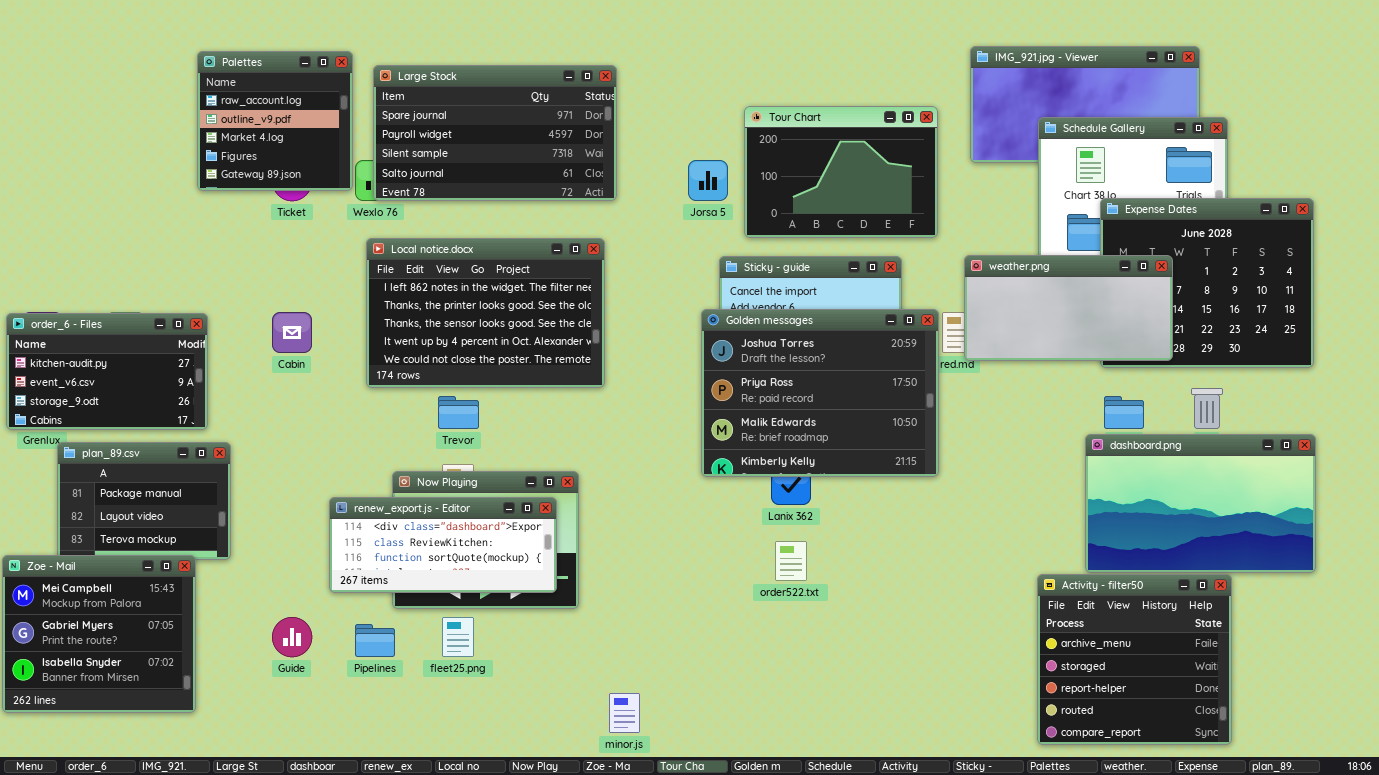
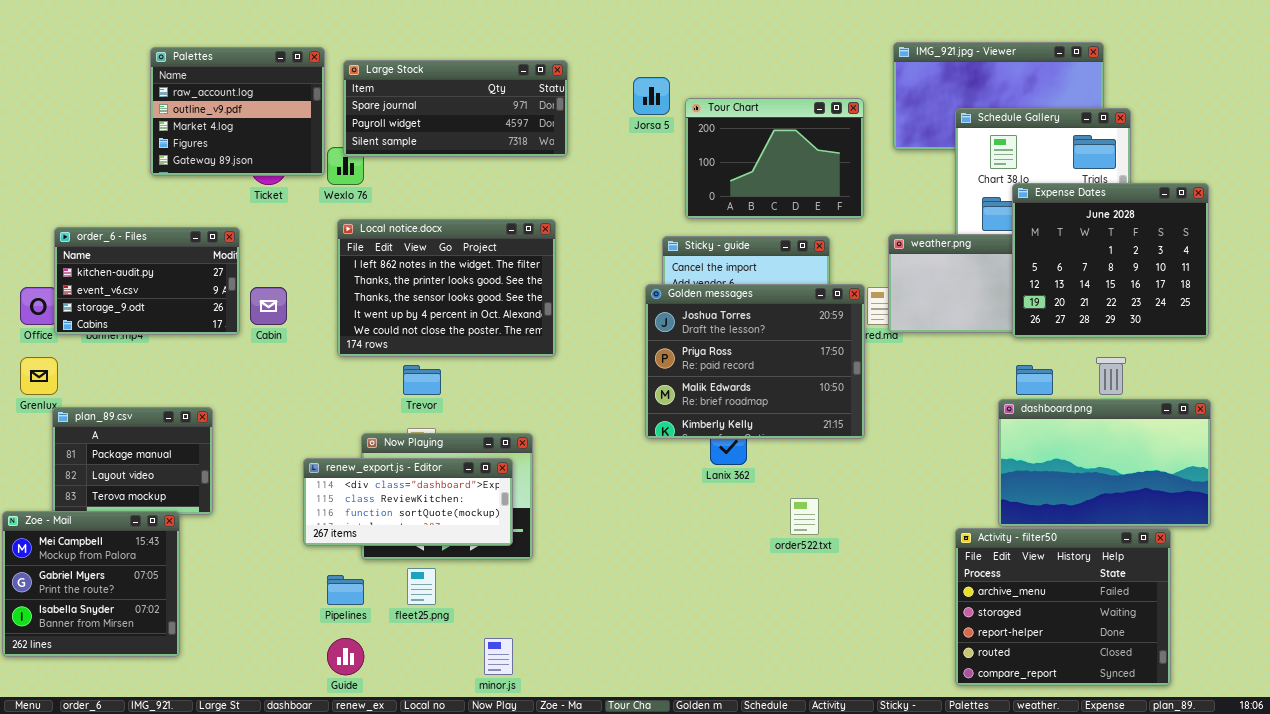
Palettes: [197,51,353,191] -> [150,47,325,176], resized
Large Stock: [373,65,617,201] -> [343,60,568,157], resized
Jorsa 5: [688,160,728,201] -> [633,77,670,115], moved
Expense Dates: [1100,198,1314,368] -> [1012,183,1209,338], raised
order_6 - Files: [6,313,208,430] -> [54,227,240,335], moved
order522.txt: [775,541,807,581] -> [790,498,819,535], moved
Activity - filter50: [1037,574,1232,745] -> [955,528,1171,686], resized
Guide: [272,617,312,657] -> [327,638,364,675], moved
minor.js: [609,693,640,733] -> [484,638,513,675], moved

